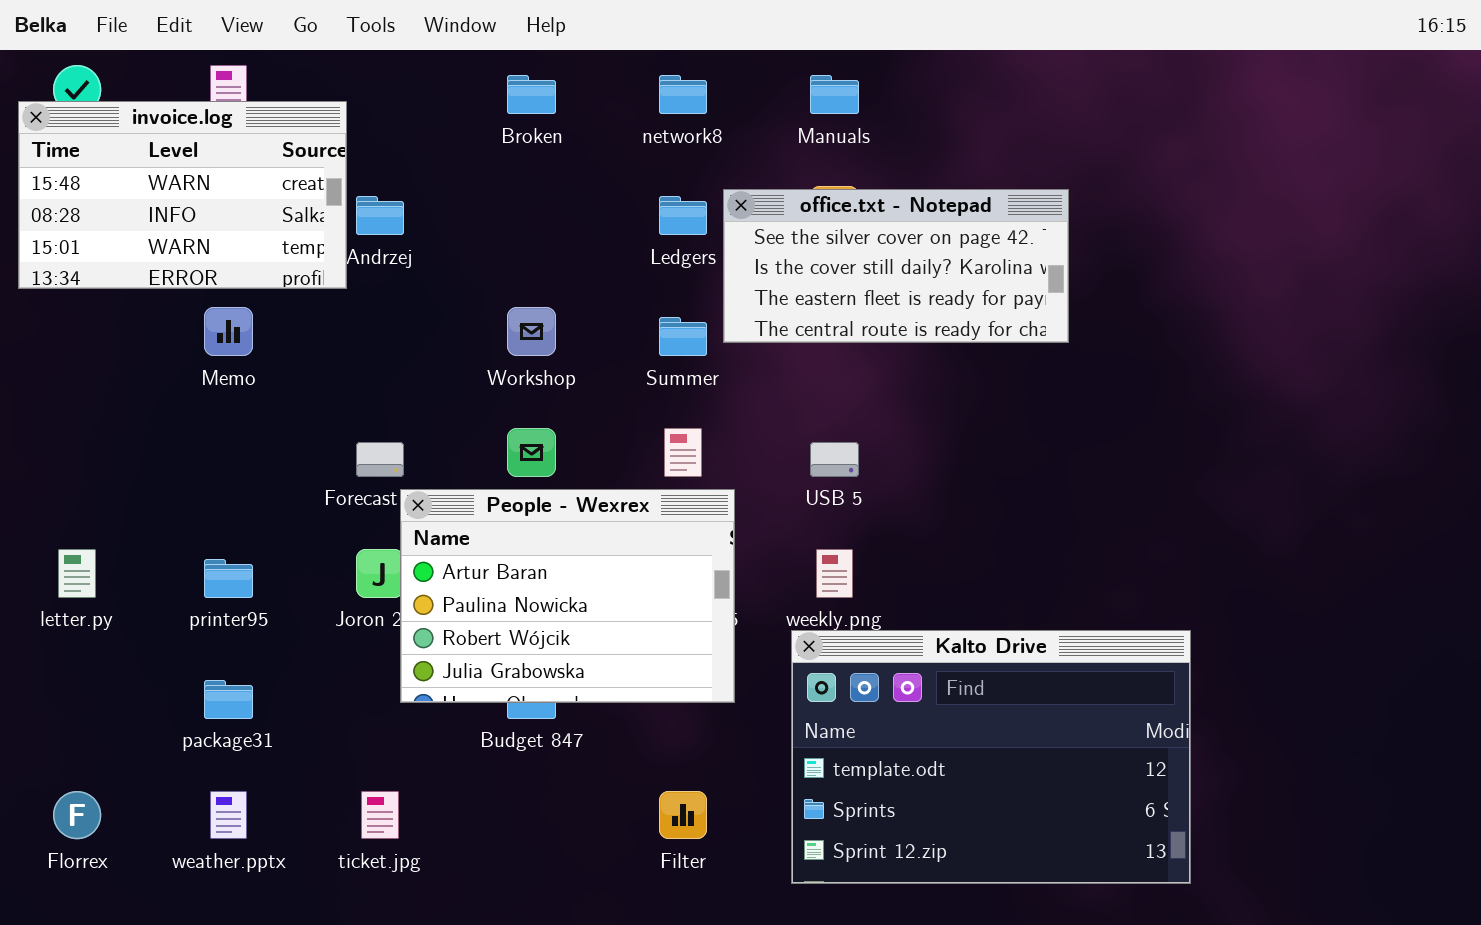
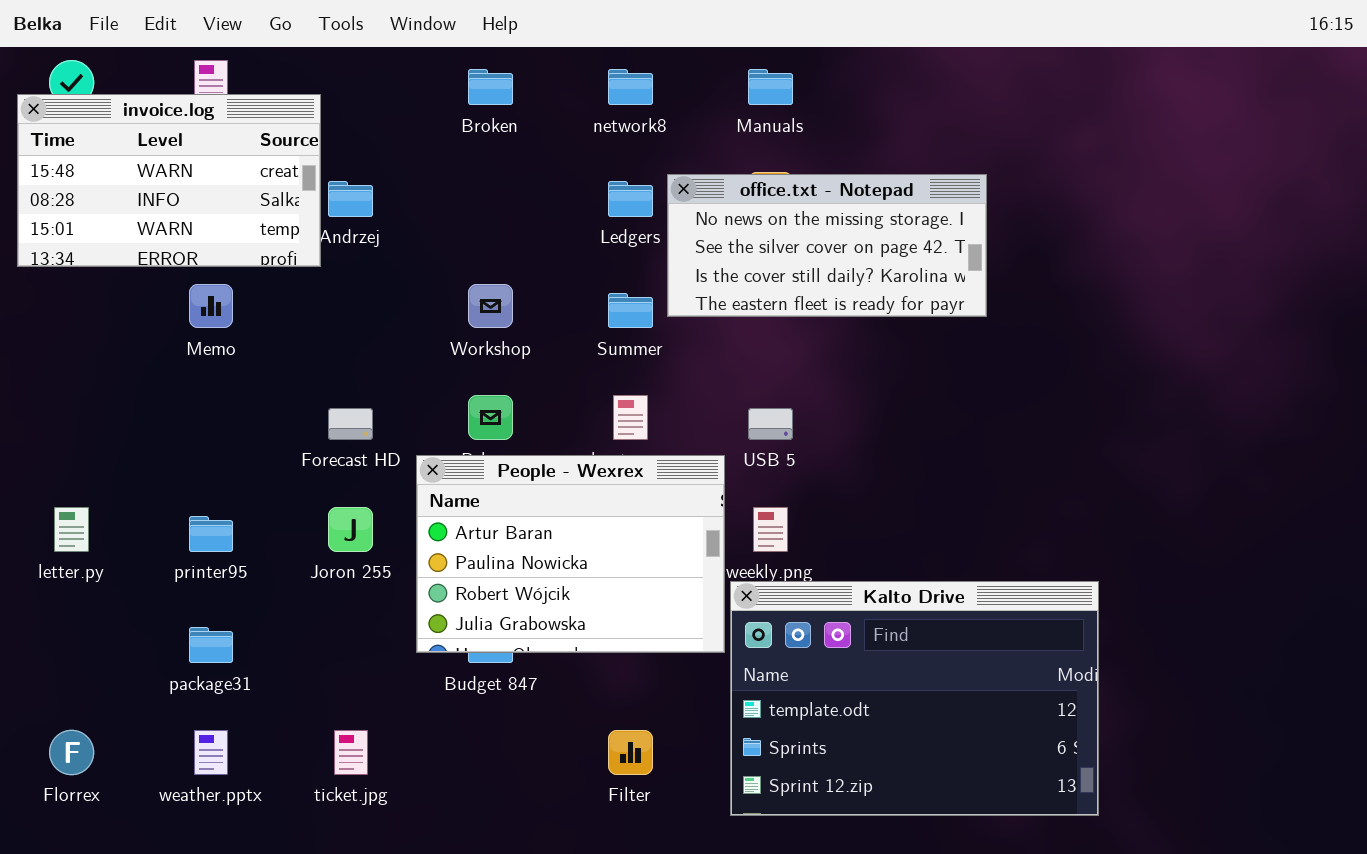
office.txt - Notepad: [723,189,1069,343] -> [667,174,987,317], scrolled up 1 row
People - Wexrex: [400,489,735,703] -> [416,455,725,653], moved

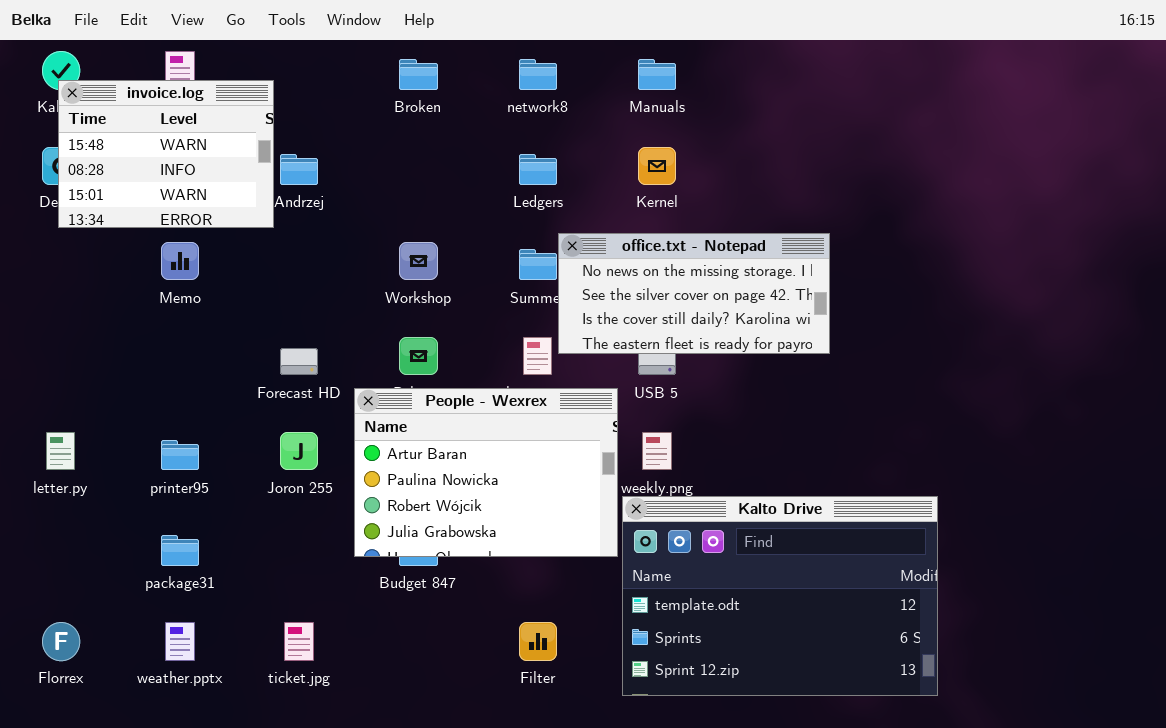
invoice.log: [17,94,321,267] -> [58,80,274,228], resized
office.txt - Notepad: [667,174,987,317] -> [558,233,830,354], moved

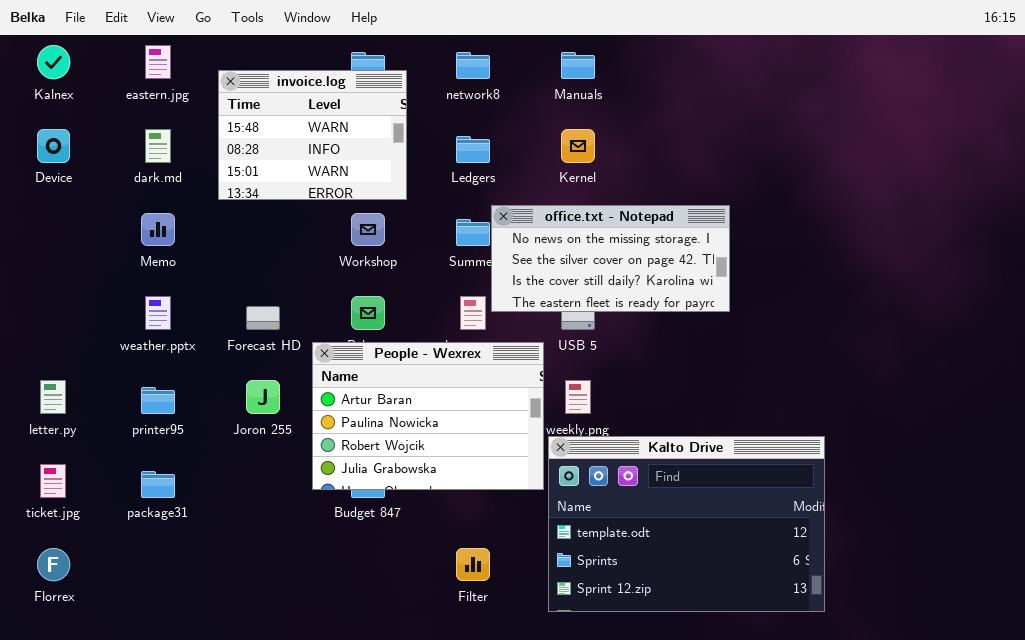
invoice.log: [58,80,274,228] -> [218,70,407,200], moved
weather.pptx: [165,622,195,661] -> [145,296,171,330], moved
ticket.jpg: [284,622,314,661] -> [40,464,66,498], moved

